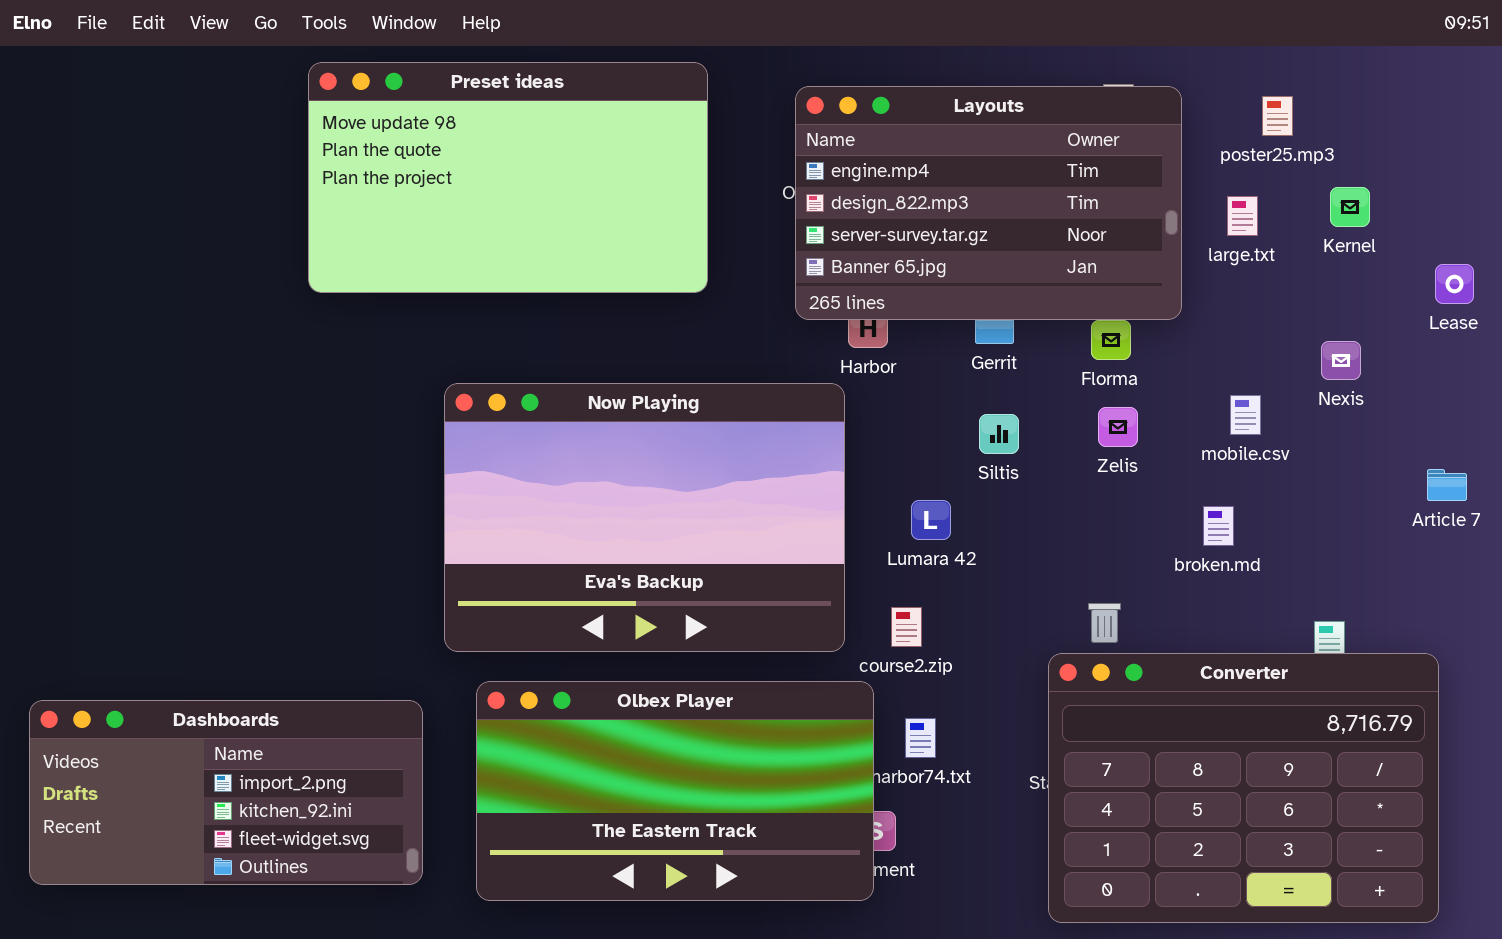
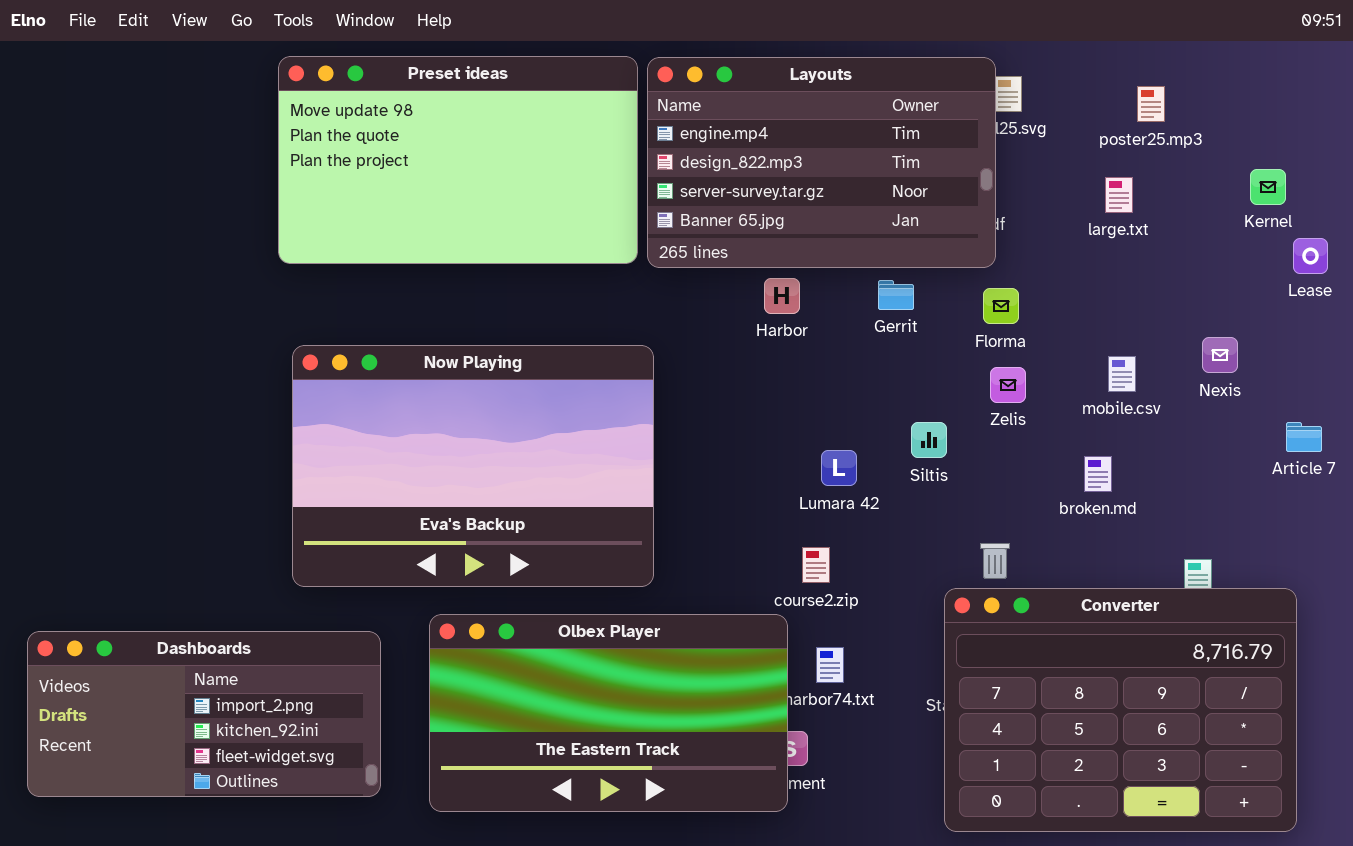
Layouts: [795,86,1182,320] -> [647,57,996,268], moved
Kernel: [1330,187,1370,227] -> [1250,169,1286,205], moved
Nexis: [1321,341,1361,380] -> [1202,337,1238,373], moved
Now Playing: [444,383,845,652] -> [292,345,654,587], moved
Siltis: [979,414,1019,454] -> [911,422,947,458], moved

